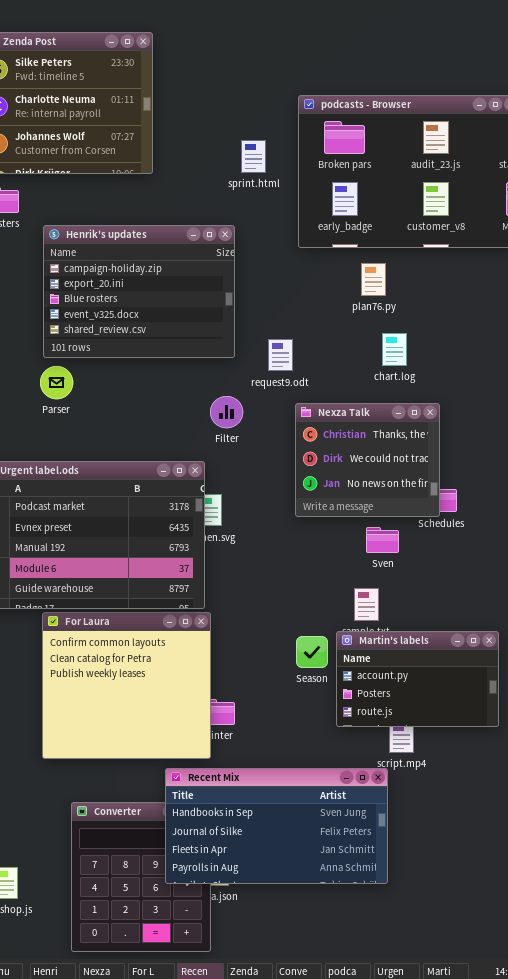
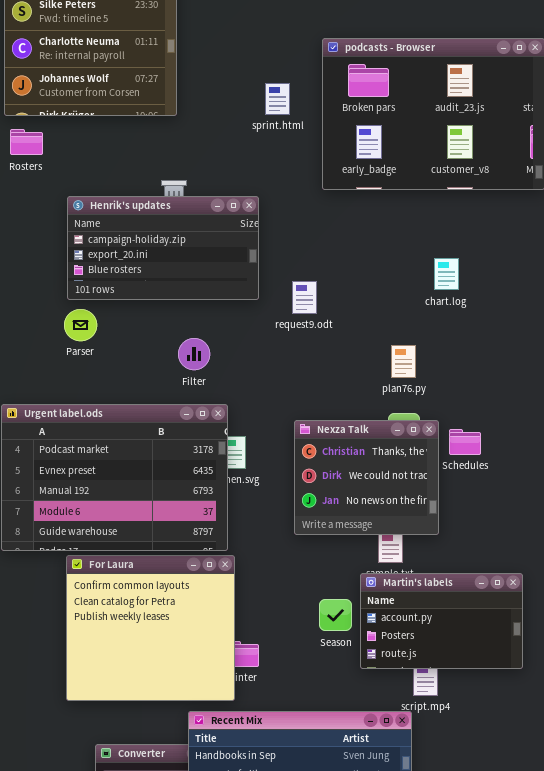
Henrik's updates: [43,225,235,358] -> [67,196,259,300], resized
plan76.py: [361,263,386,296] -> [391,345,416,378], moved
chart.log: [382,333,407,366] -> [434,258,459,290], moved
Filter: [210,396,243,428] -> [178,338,210,370], moved
Nexza Talk: [295,403,440,517] -> [294,420,439,535], moved
Season: [296,636,328,668] -> [319,599,352,631], moved

